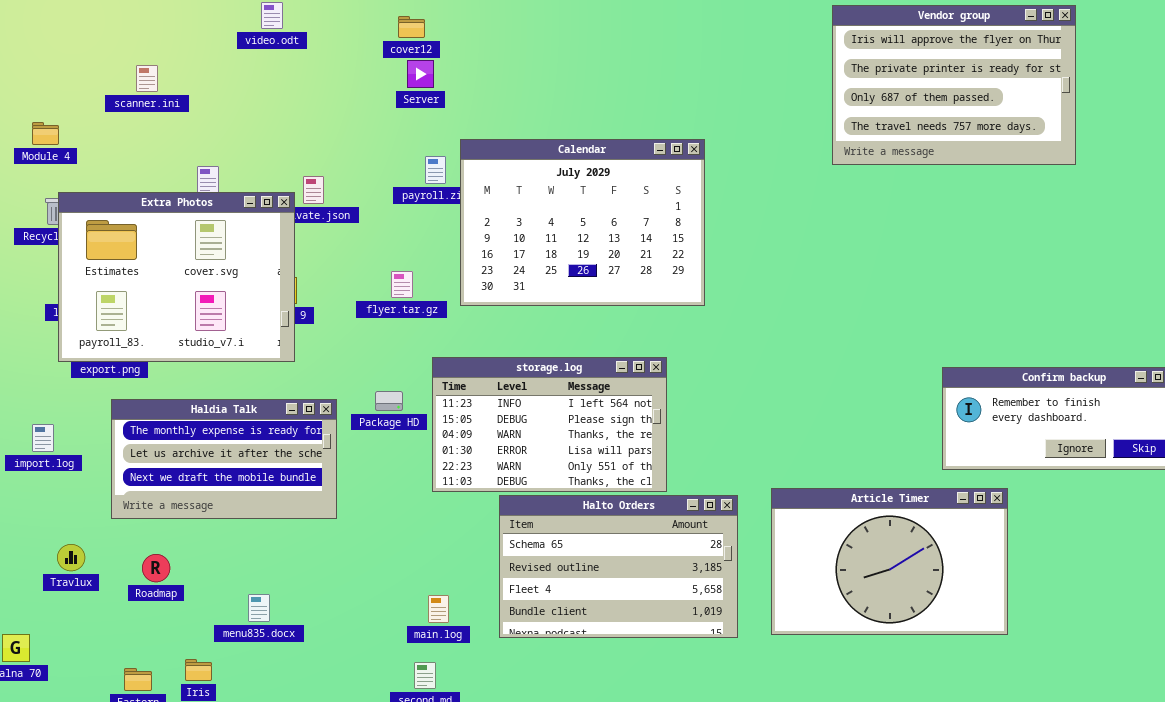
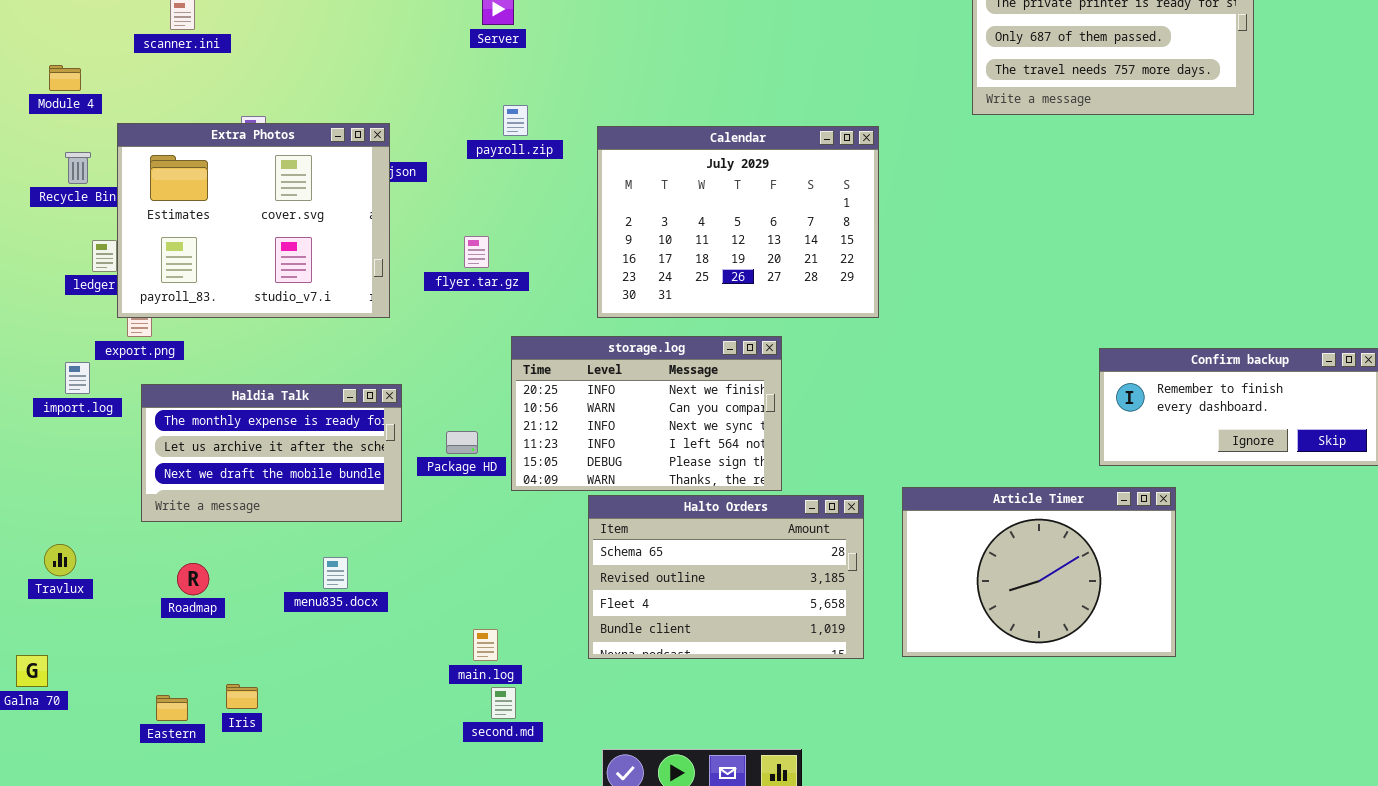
Calendar: [460,139,705,306] -> [597,126,879,318], moved
Extra Photos: [58,192,295,362] -> [117,123,390,318], moved
storage.log: [432,357,667,492] -> [511,336,782,491], scrolled up 3 rows
Package HD: [375,391,403,411] -> [446,431,478,454], moved
import.log: [32,424,54,452] -> [65,362,90,394], moved
Travlux: [57,544,85,571] -> [44,544,76,576], moved
menu835.docx: [248,594,270,622] -> [323,557,348,589], moved
main.log: [428,595,449,623] -> [473,629,498,661], moved

